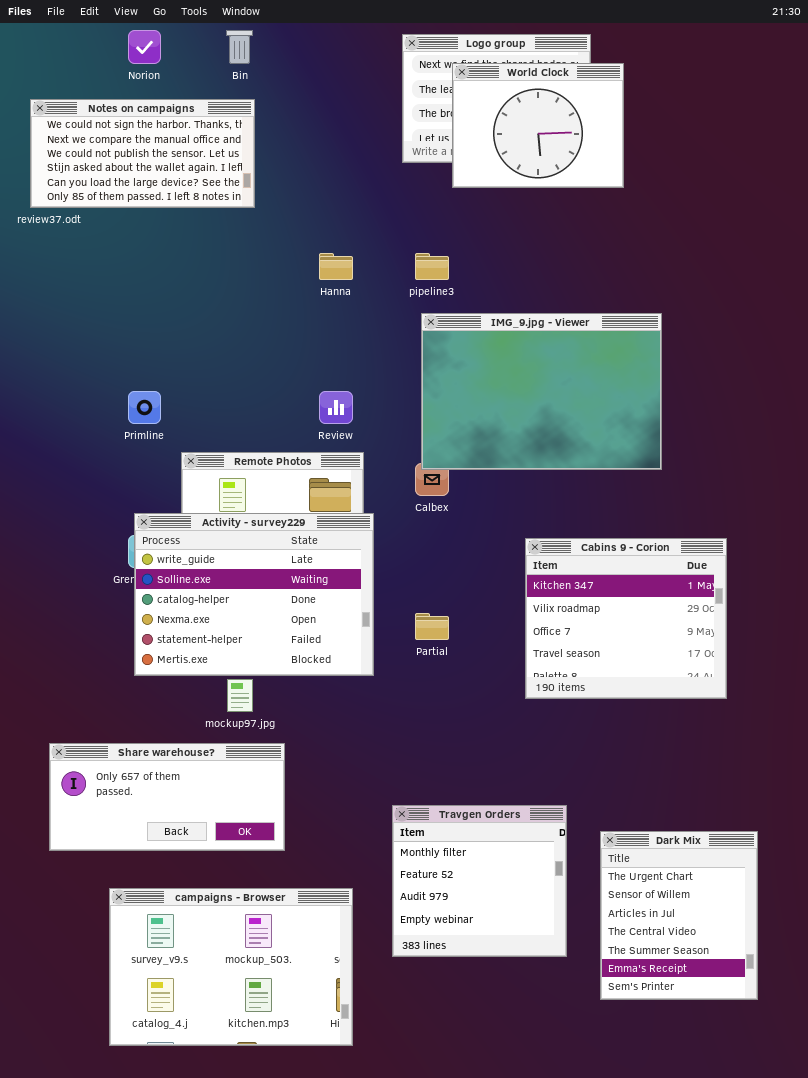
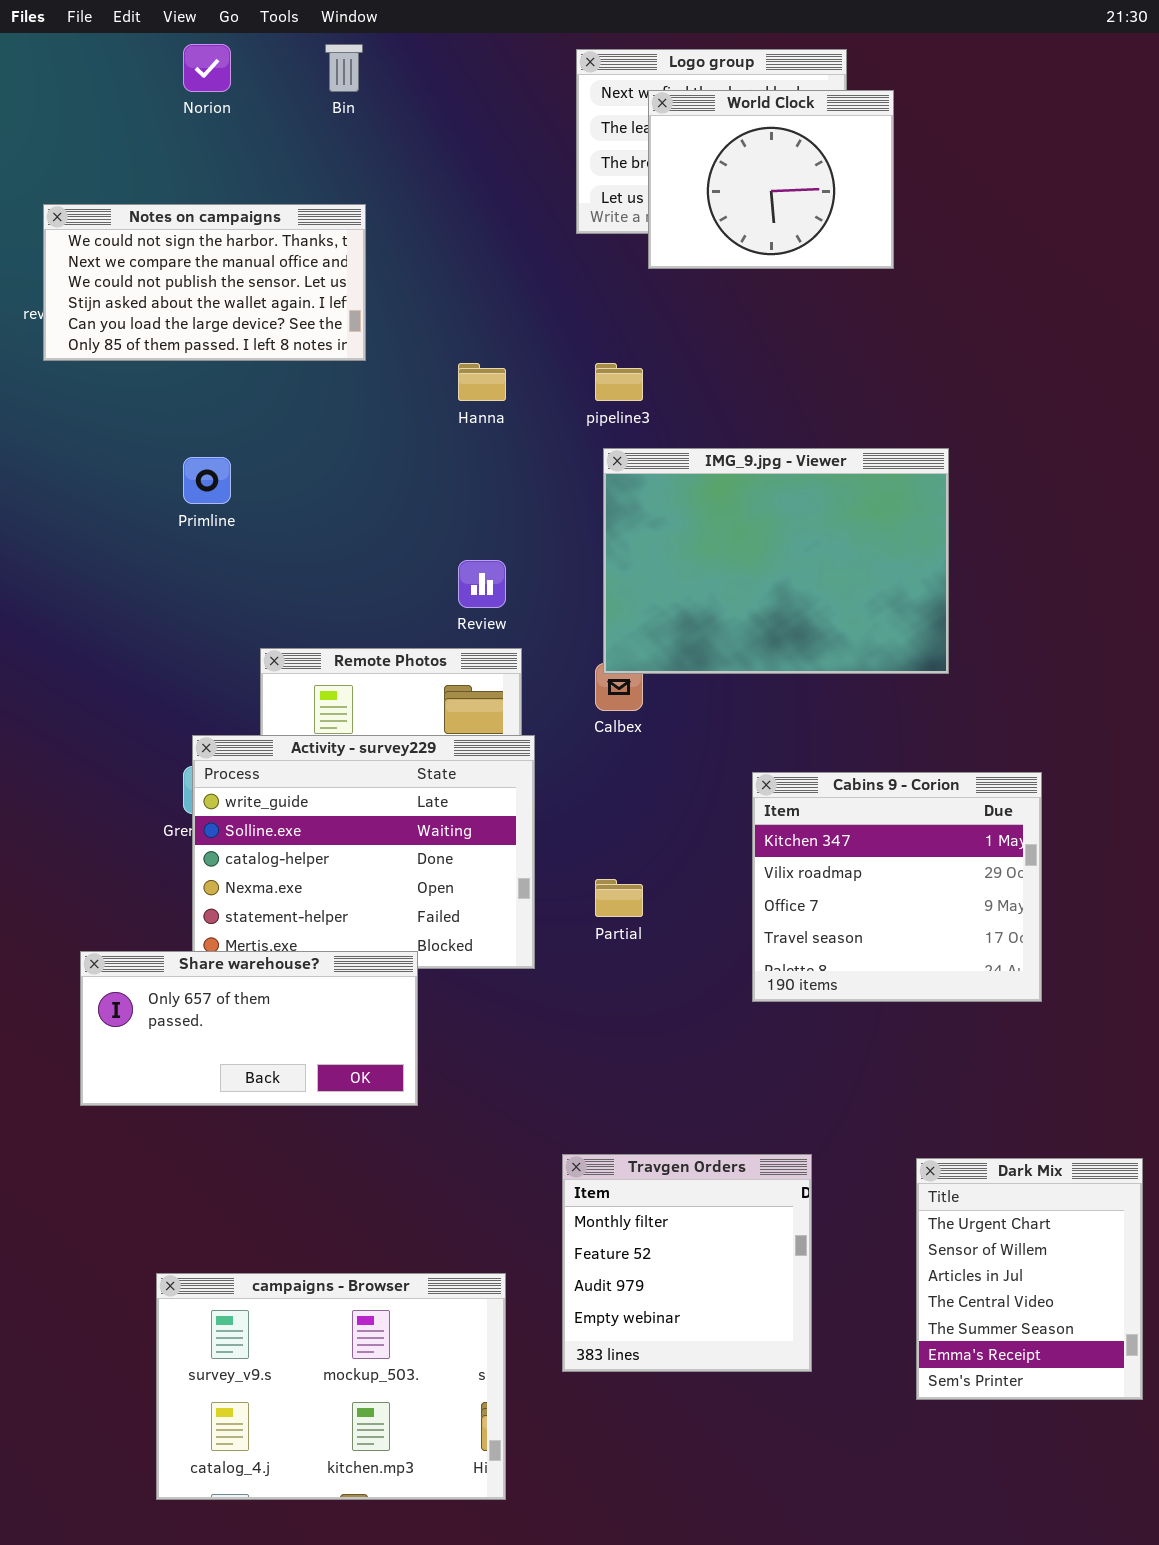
Notes on campaigns: [30,99,255,208] -> [43,204,366,361], moved
Primline: [128,391,161,424] -> [183,457,231,504], moved
Share warehouse?: [49,743,285,851] -> [80,951,418,1106], moved
Dark Mix: [600,831,758,1000] -> [916,1158,1143,1400], moved

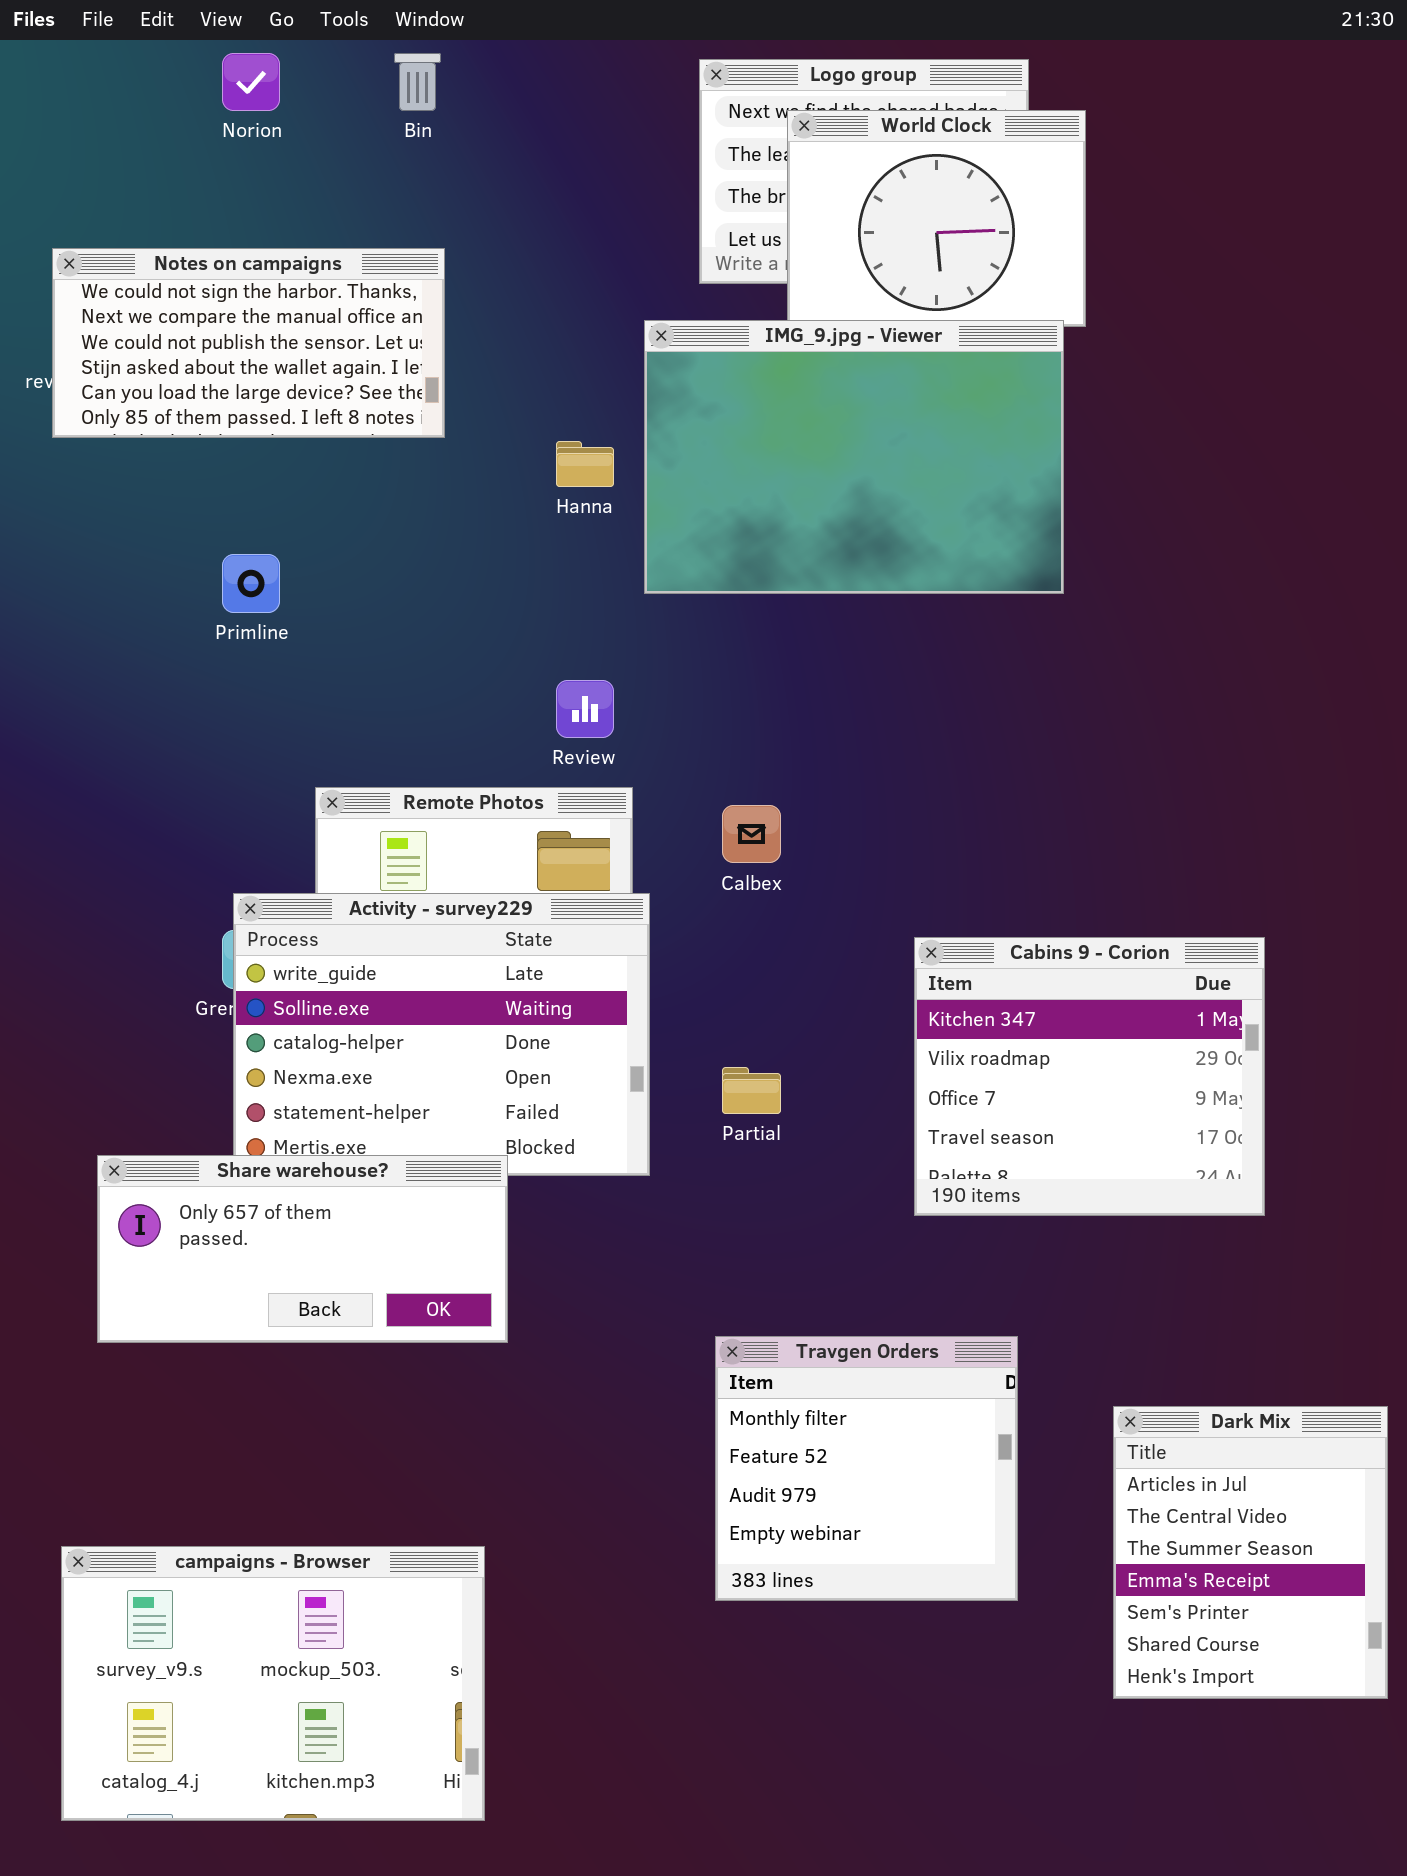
IMG_9.jpg - Viewer: [603,448,949,674] -> [644,320,1064,594], moved
Travgen Orders: [562,1154,812,1372] -> [715,1336,1018,1601], moved
Dark Mix: [916,1158,1143,1400] -> [1113,1406,1388,1699], scrolled down 2 rows
campaigns - Browser: [156,1273,506,1500] -> [61,1546,485,1821], moved

